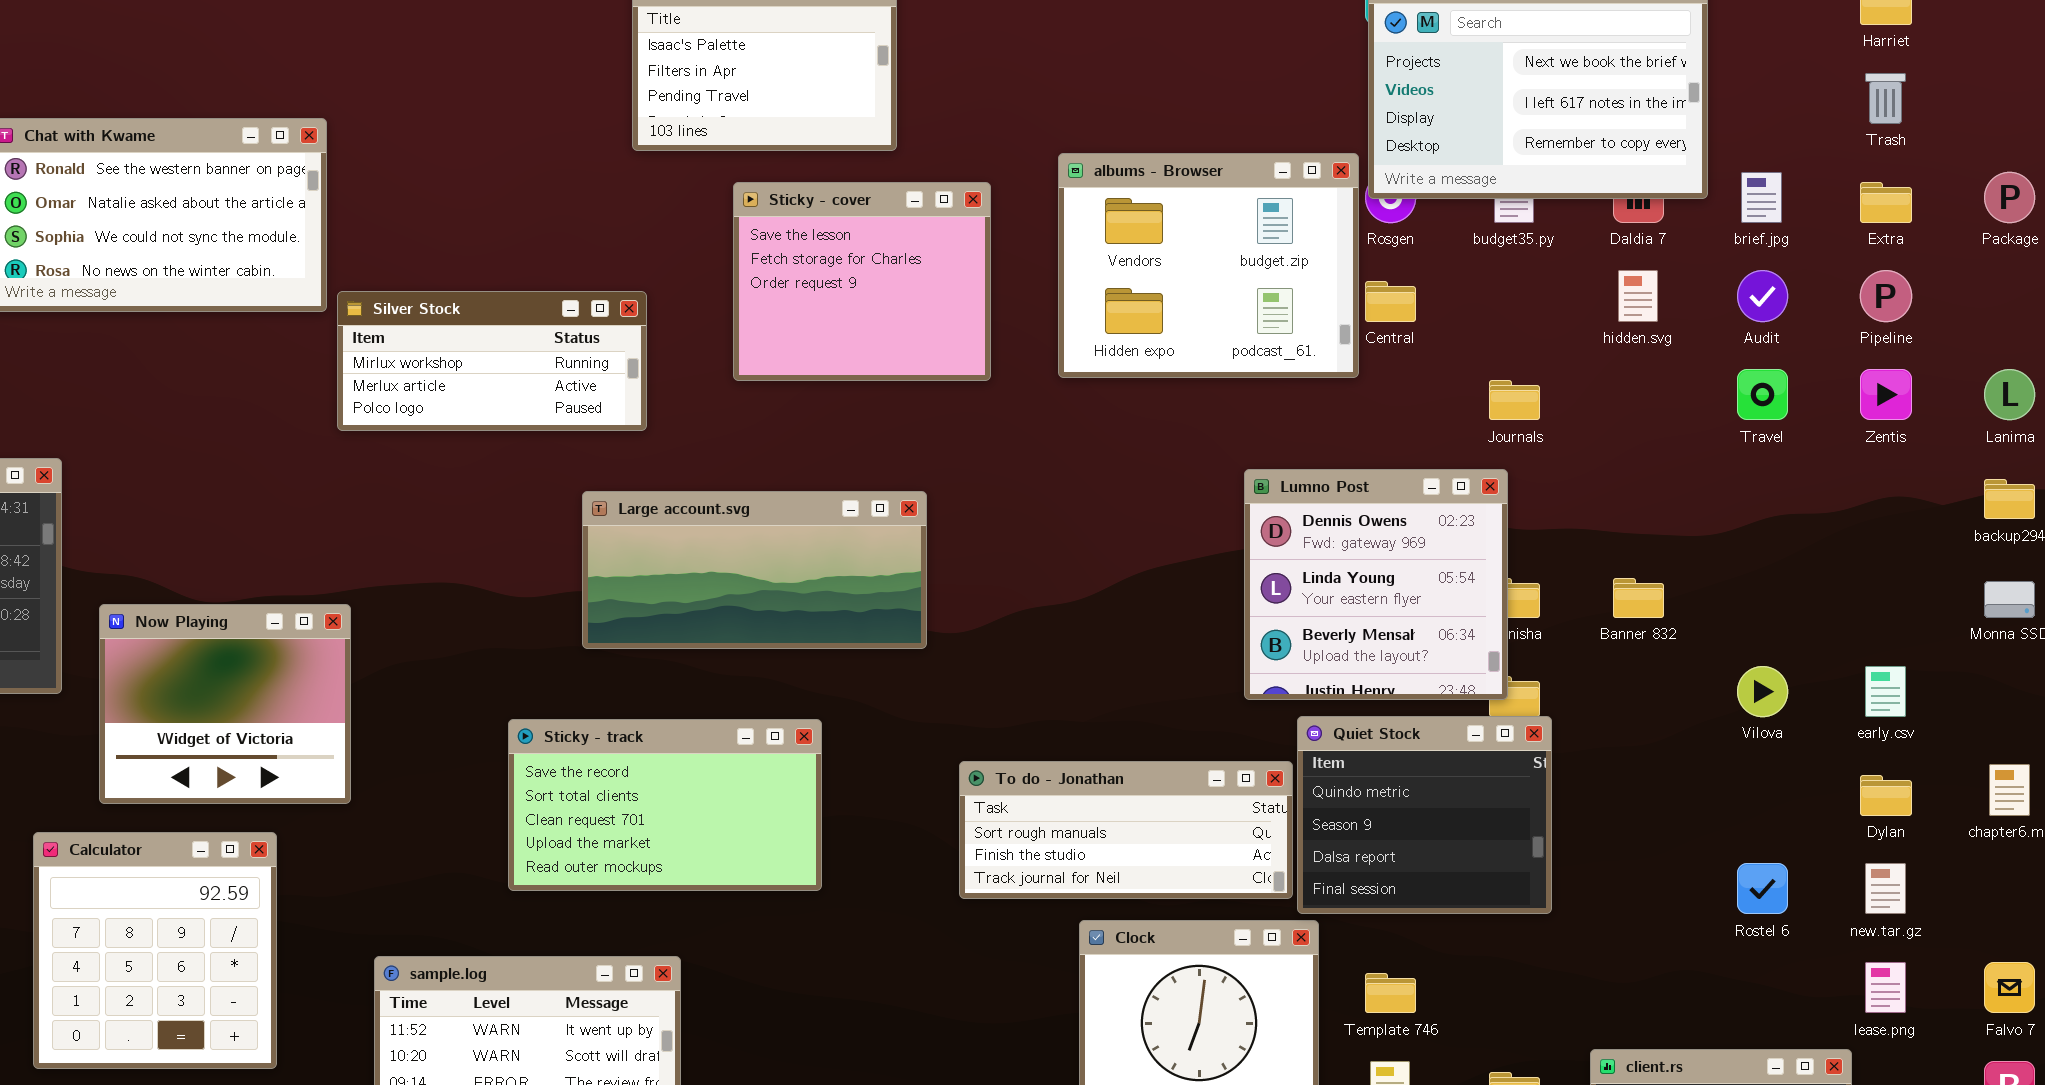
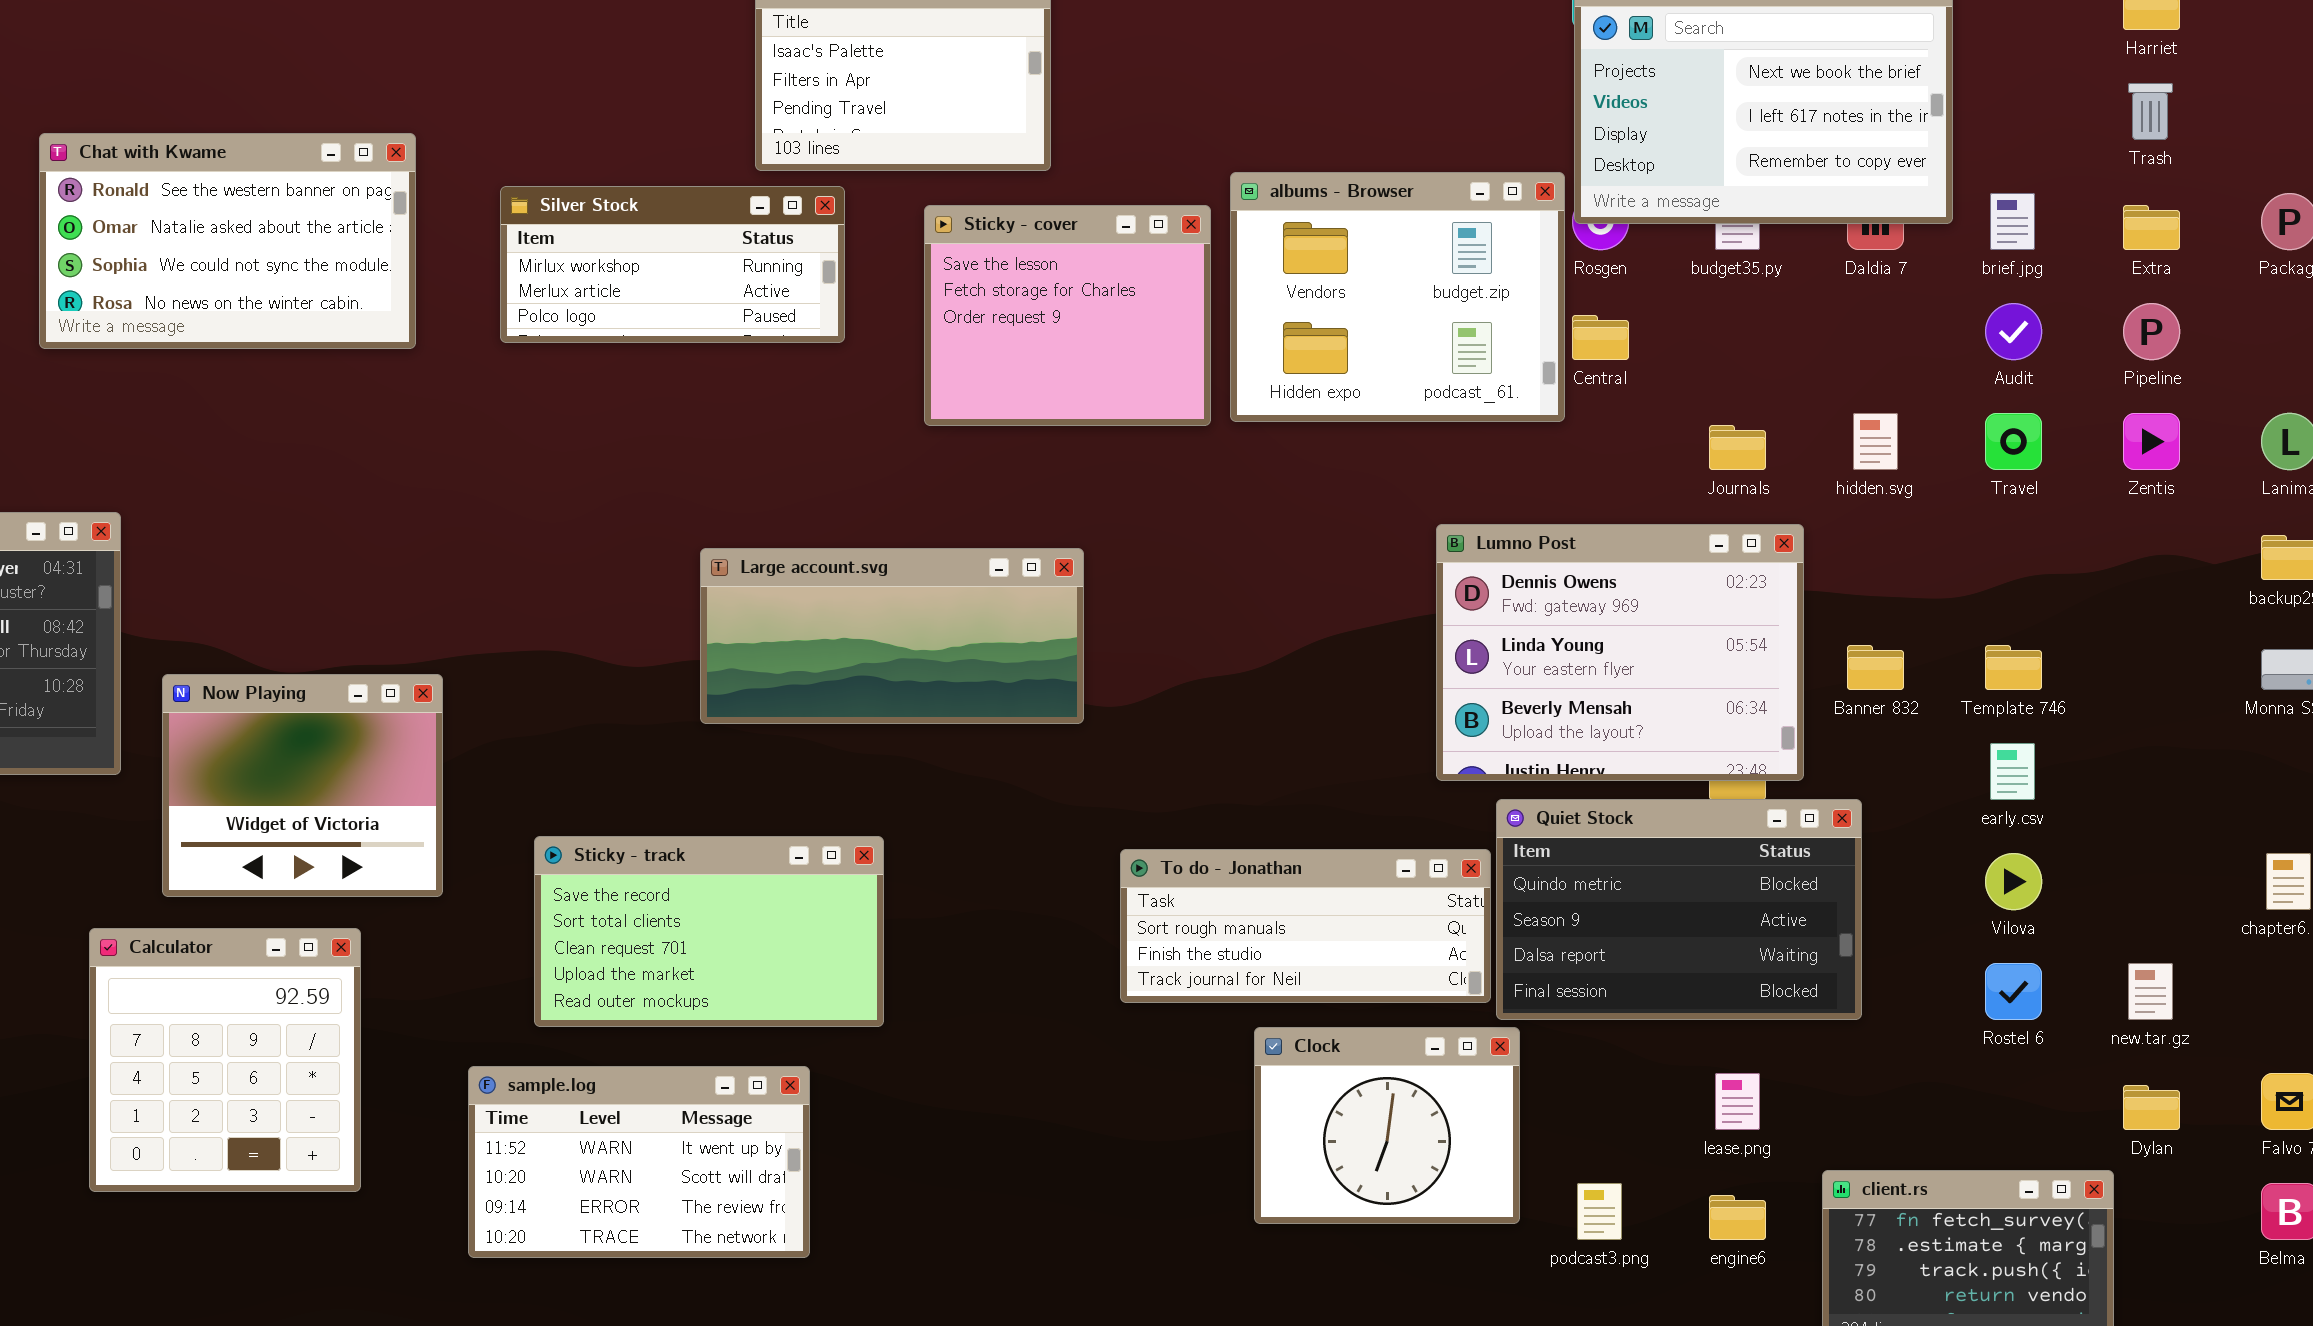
Sticky - cover: [733,182,991,381] -> [924,205,1211,426], moved
hidden.svg: [1618,270,1658,322] -> [1853,413,1898,470], moved
Silver Stock: [337,291,647,431] -> [500,186,845,343], moved
Lumno Post: [1244,469,1508,700] -> [1436,524,1804,781], resized
Vilova: [1737,666,1788,717] -> [1985,853,2042,910], moved
early.csv: [1865,666,1906,717] -> [1990,743,2035,800], moved
Quiet Stock: [1297,716,1552,914] -> [1496,799,1862,1020], resized
Sticky - track: [508,719,822,891] -> [534,836,884,1027], moved
Dylan: [1860,775,1912,816] -> [2123,1085,2180,1130], moved
lease.png: [1865,962,1906,1013] -> [1715,1073,1760,1130], moved
Template 746: [1365,973,1416,1013] -> [1985,645,2042,690], moved

